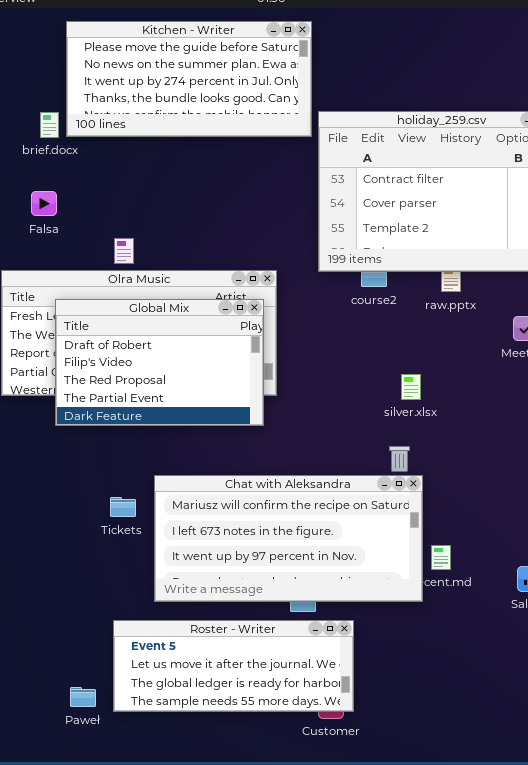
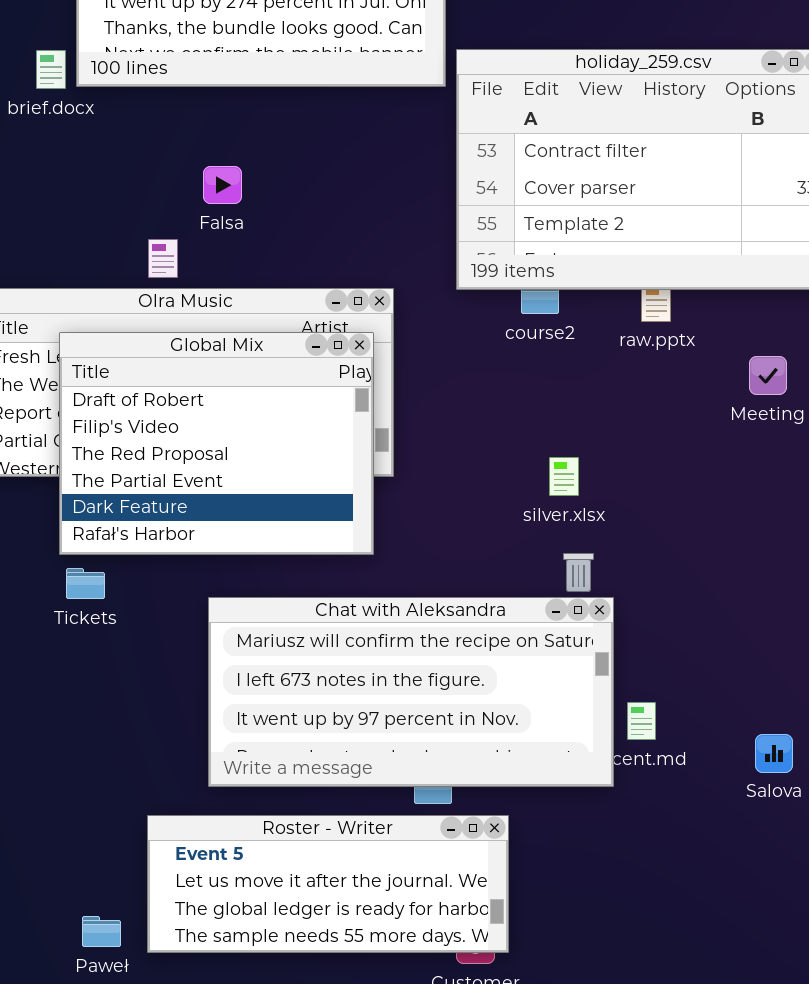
Falsa: [31,191,57,216] -> [203,166,242,204], moved
Global Mix: [55,299,264,426] -> [59,332,374,555], resized
silver.xlsx: [401,374,421,400] -> [549,457,579,496], moved
Tickets: [110,497,136,517] -> [66,568,105,599], moved

